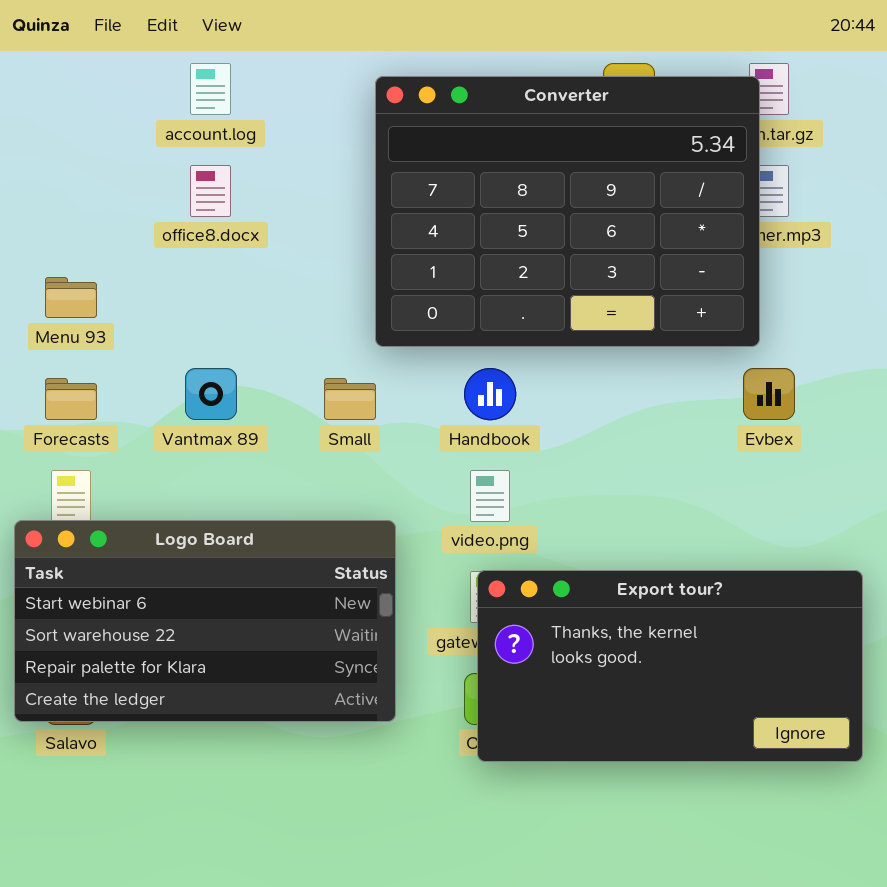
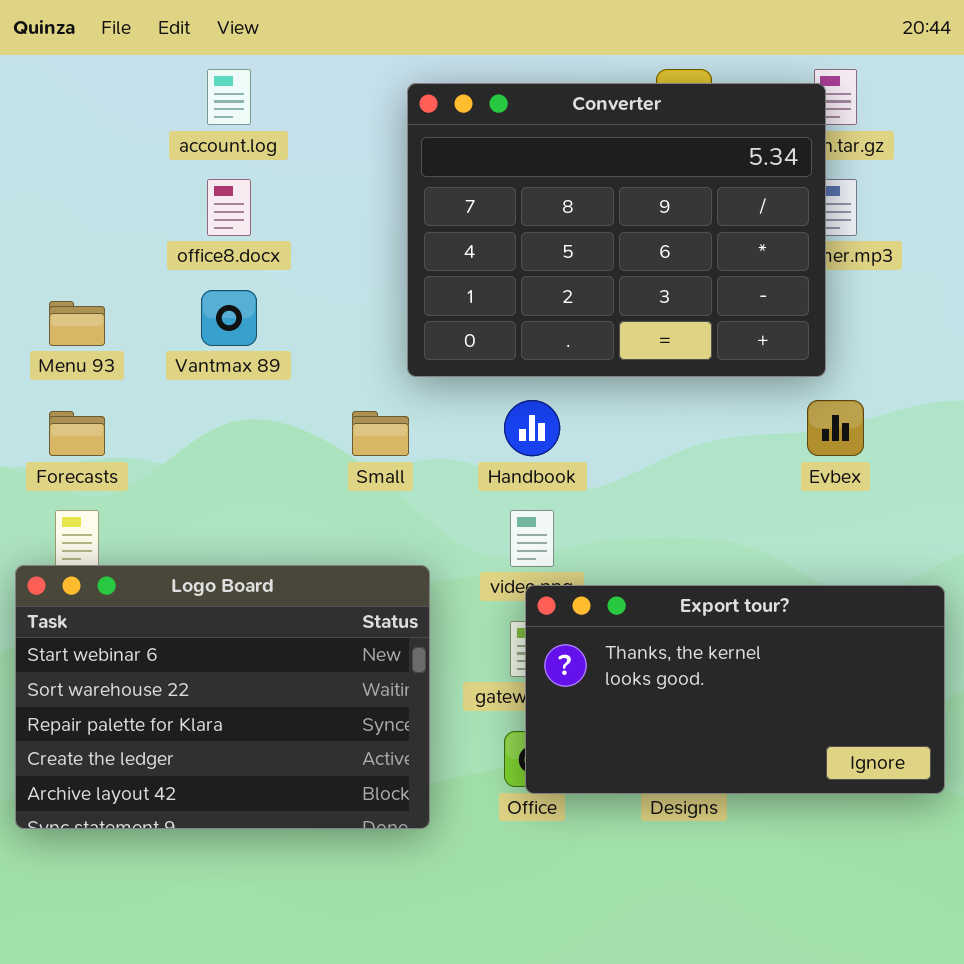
Vantmax 89: [185,368,237,420] -> [201,290,257,346], moved
Logo Board: [14,520,396,722] -> [15,565,430,829], resized
Export tour?: [477,570,863,762] -> [525,585,945,794], moved

